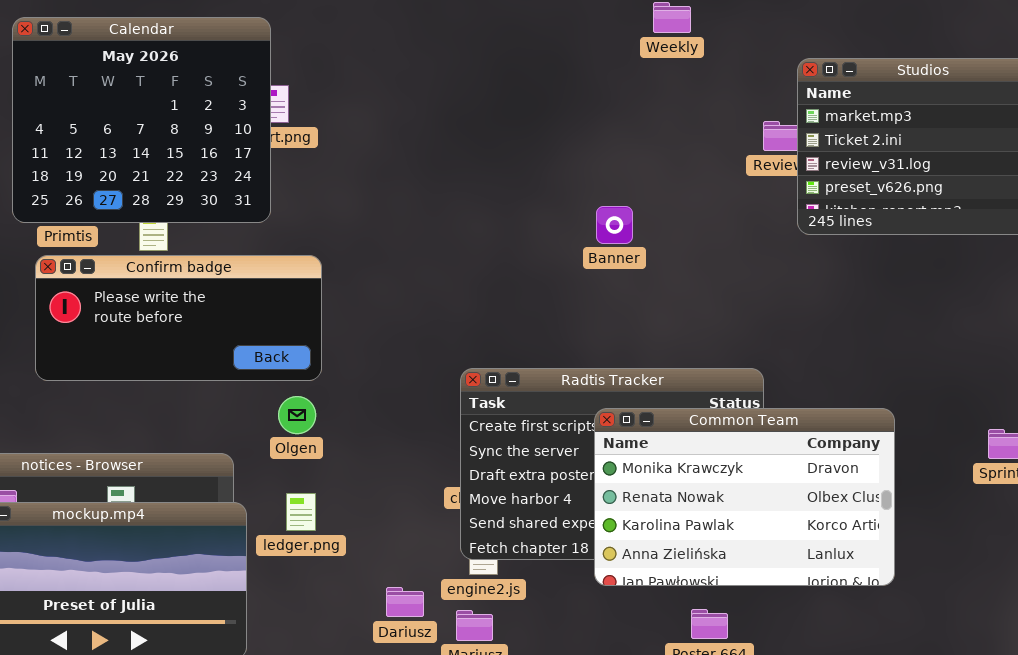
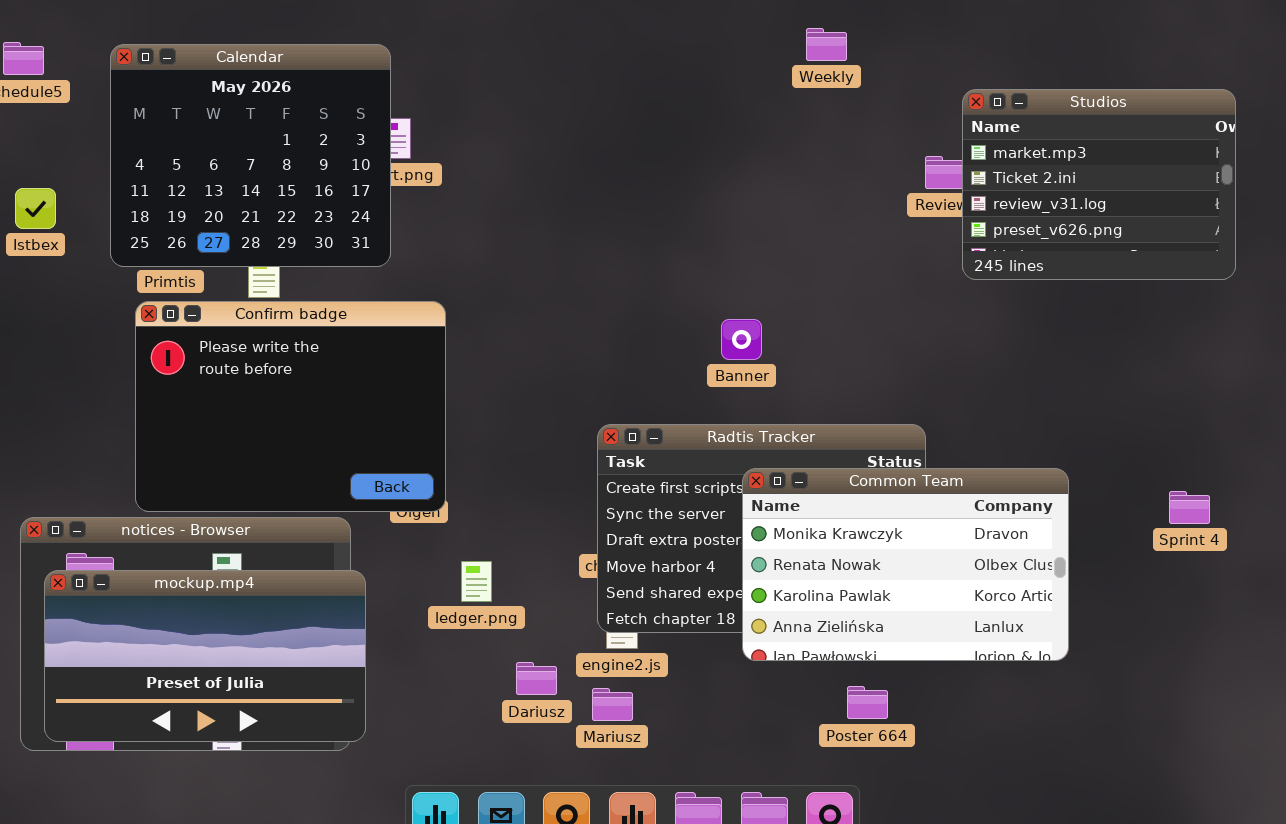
Banner: [596,206,633,244] -> [721,319,762,360], moved
Confirm badge: [35,255,322,381] -> [135,301,446,512], resized
ledger.png: [286,493,316,531] -> [461,561,492,602], moved

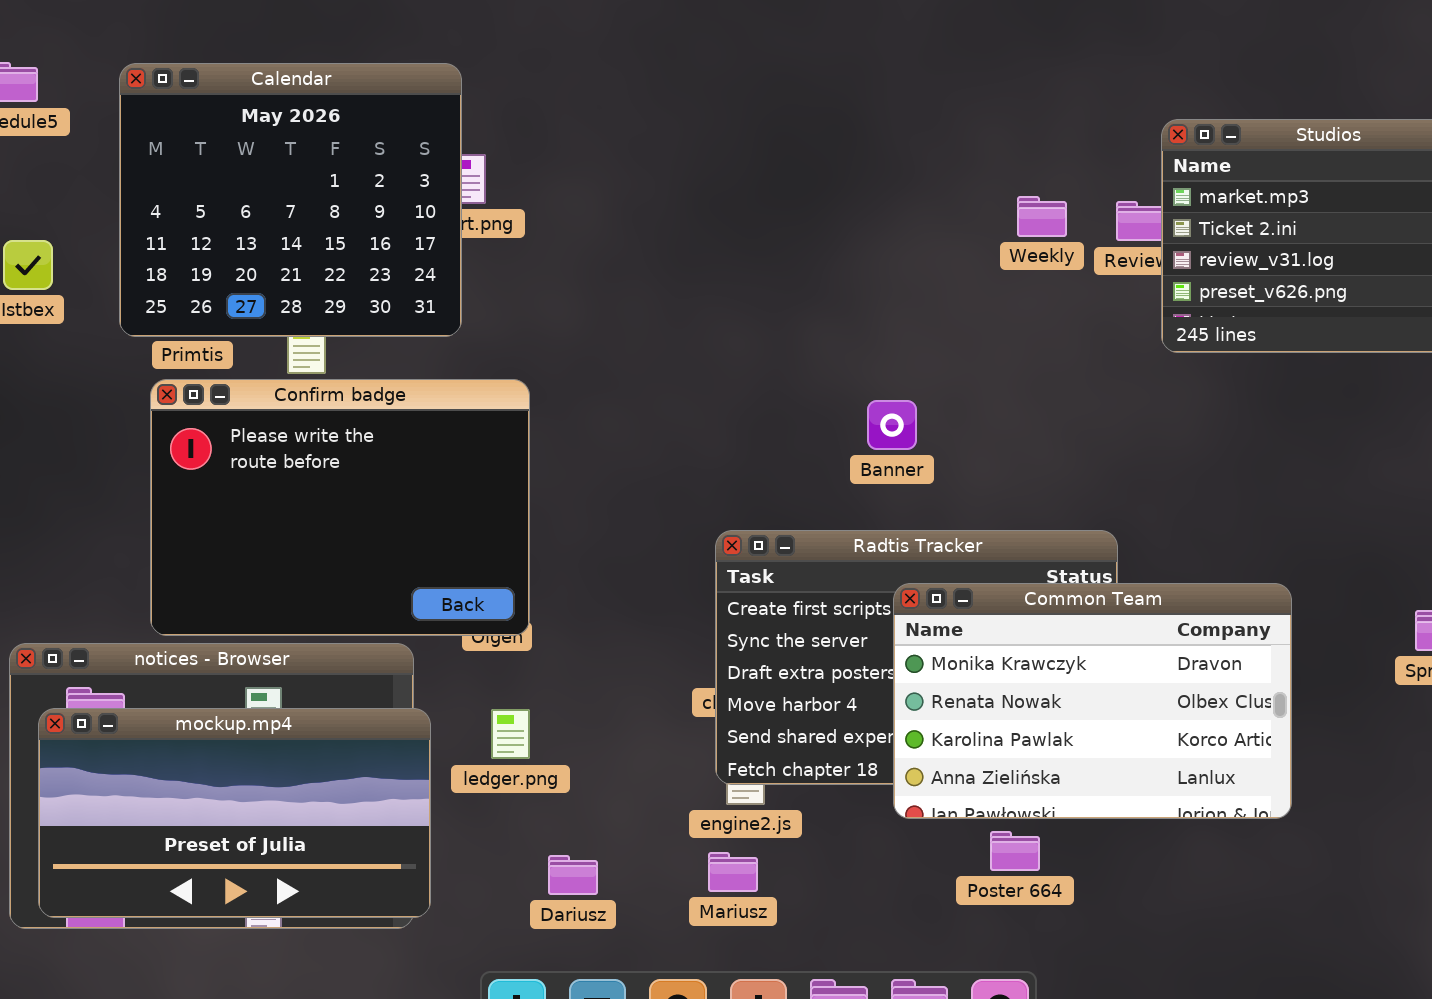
Weekly: [806,28,847,61] -> [1017,196,1067,237], moved
ledger.png: [461,561,492,602] -> [491,709,530,759], moved
Dariusz: [516,662,557,695] -> [548,855,598,895], moved
Poster 664: [847,686,888,719] -> [990,831,1040,871], moved

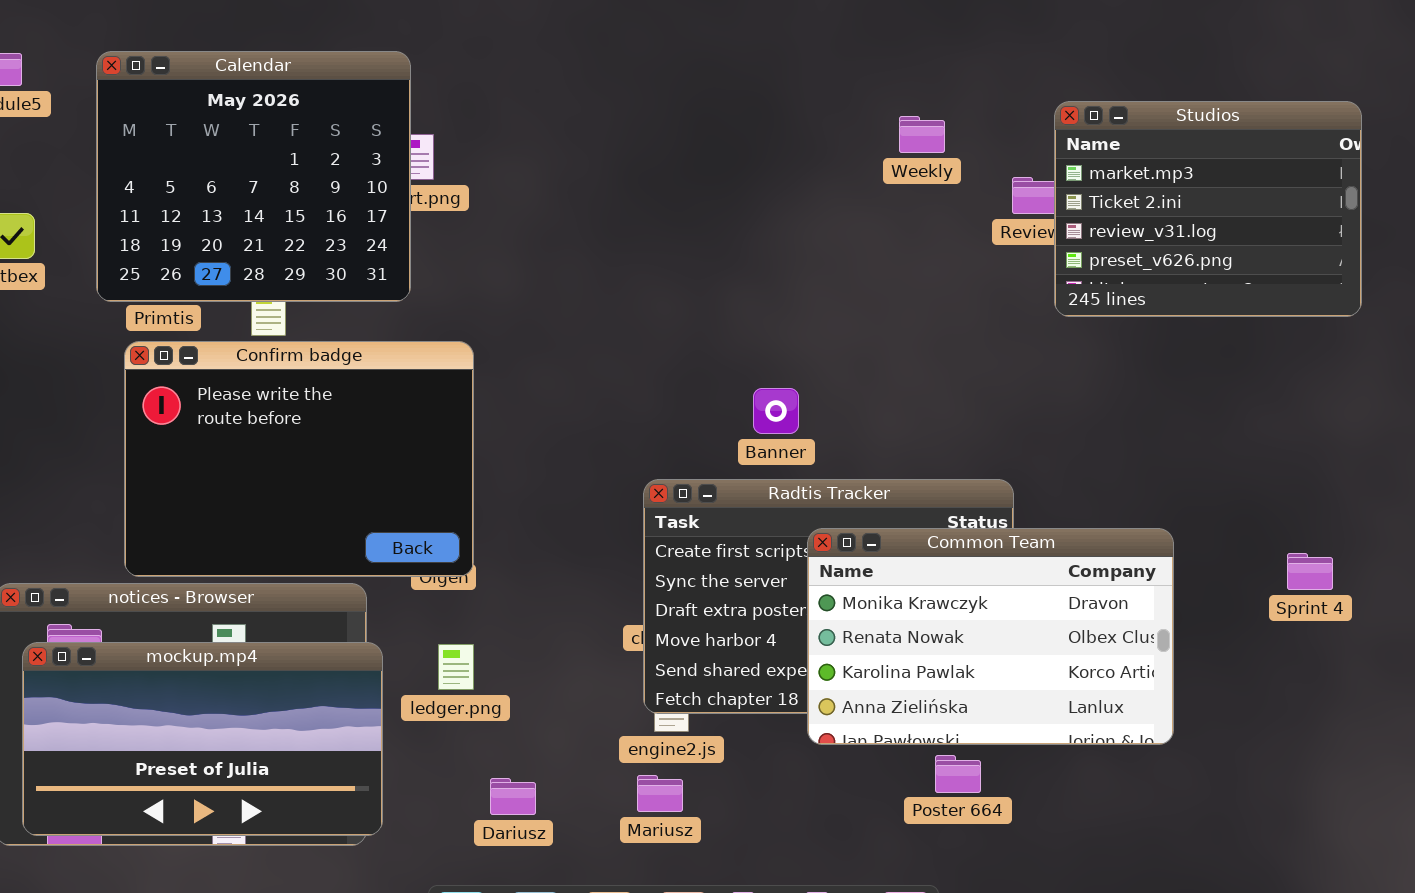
Weekly: [1017,196,1067,237] -> [899,116,945,153], moved
Banner: [867,400,917,450] -> [753,388,799,434], moved
Poster 664: [990,831,1040,871] -> [935,755,981,793], moved

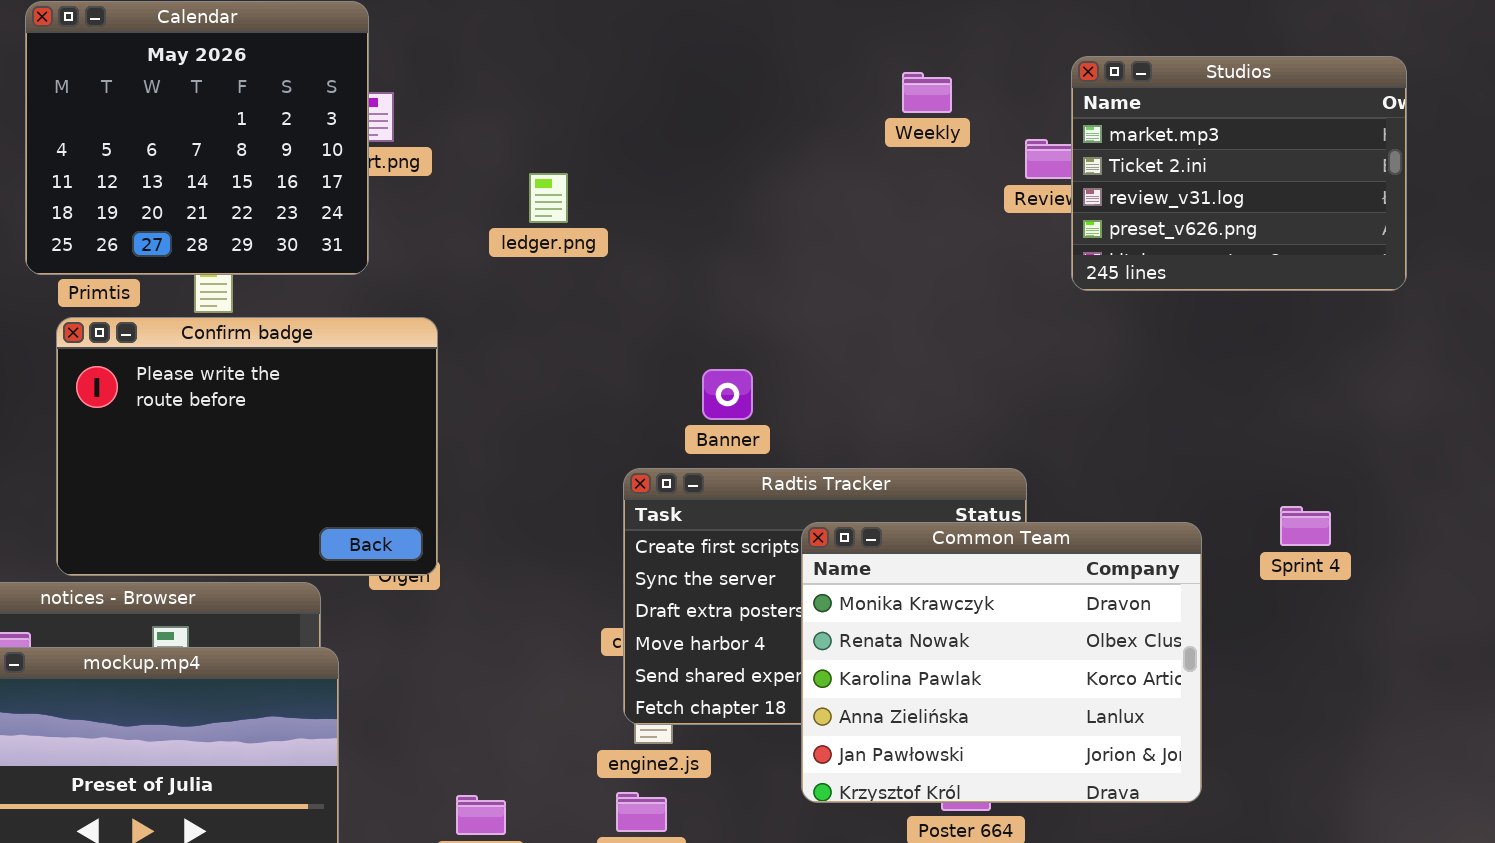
Banner: [753,388,799,434] -> [702,369,753,420], moved
Common Team: [807,528,1174,745] -> [801,522,1202,803], resized
Sprint 4: [1287,553,1333,590] -> [1280,506,1331,546], moved
ledger.png: [438,644,474,690] -> [529,173,568,223], moved

